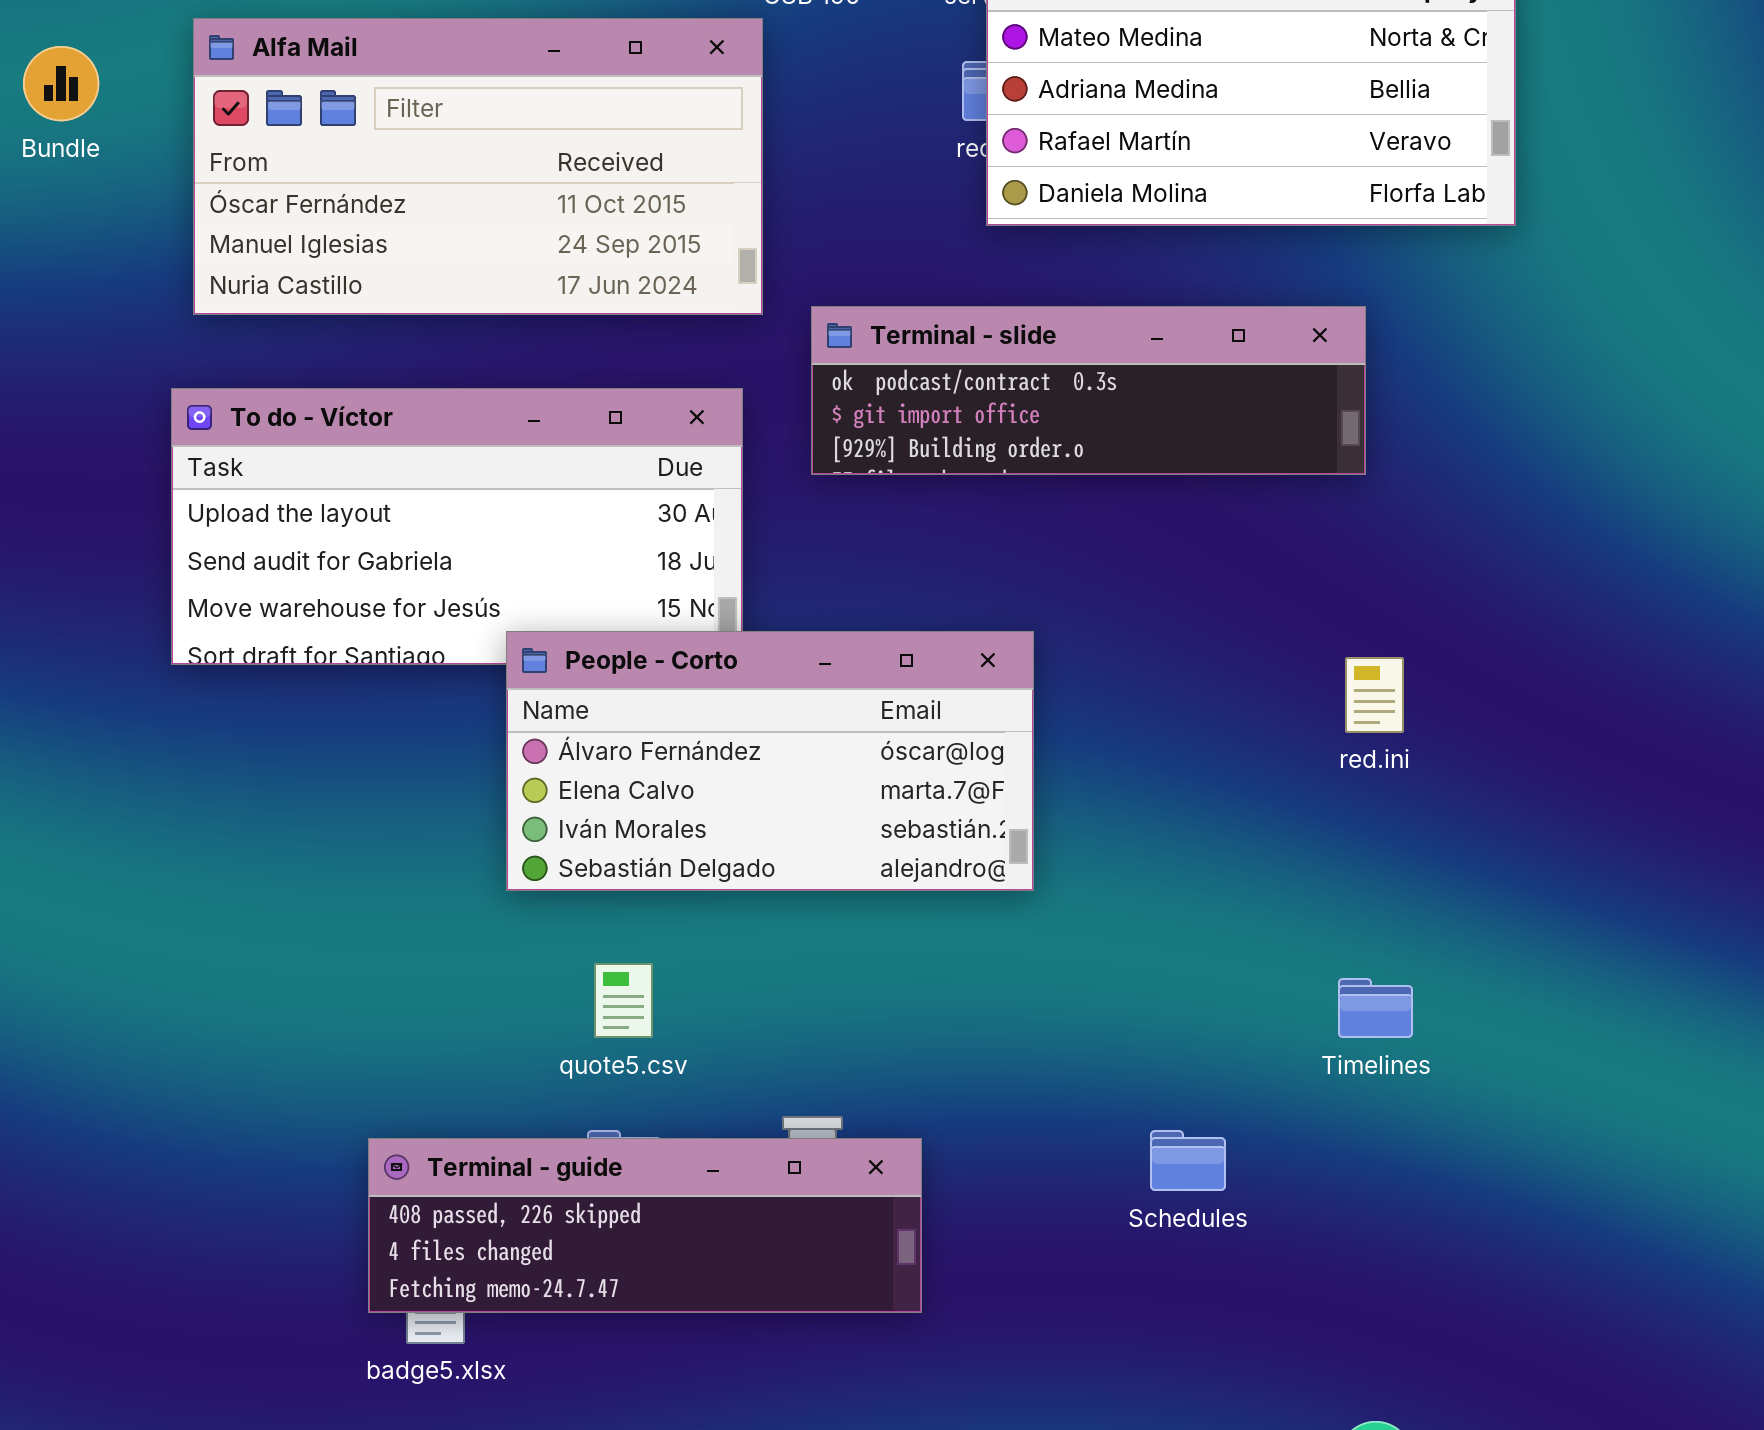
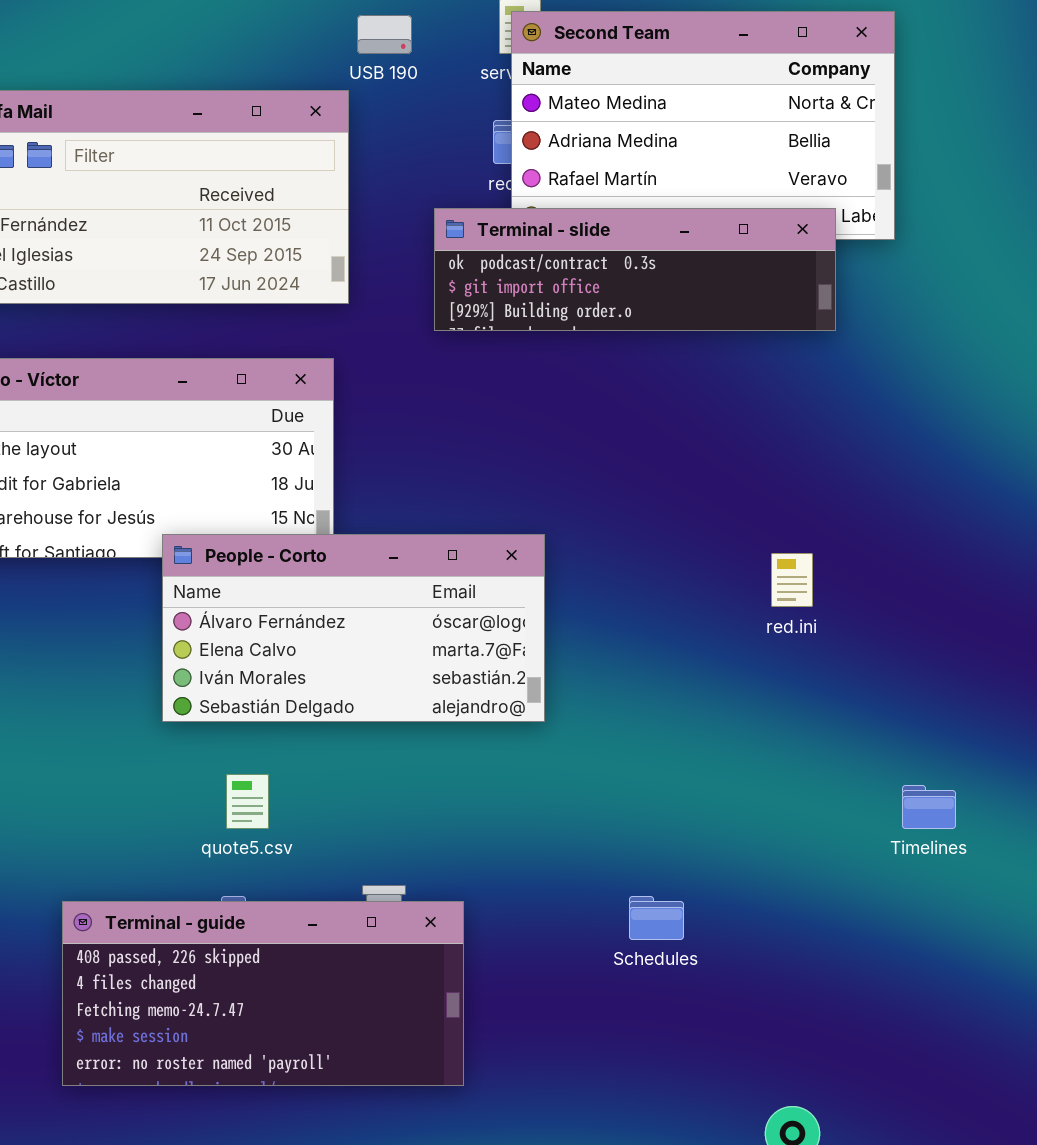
Terminal - slide: [811,306,1366,475] -> [434,208,836,331], moved
Timelines: [1338,978,1413,1038] -> [902,785,956,829], moved
Terminal - guide: [368,1138,922,1313] -> [62,901,464,1086], resized

